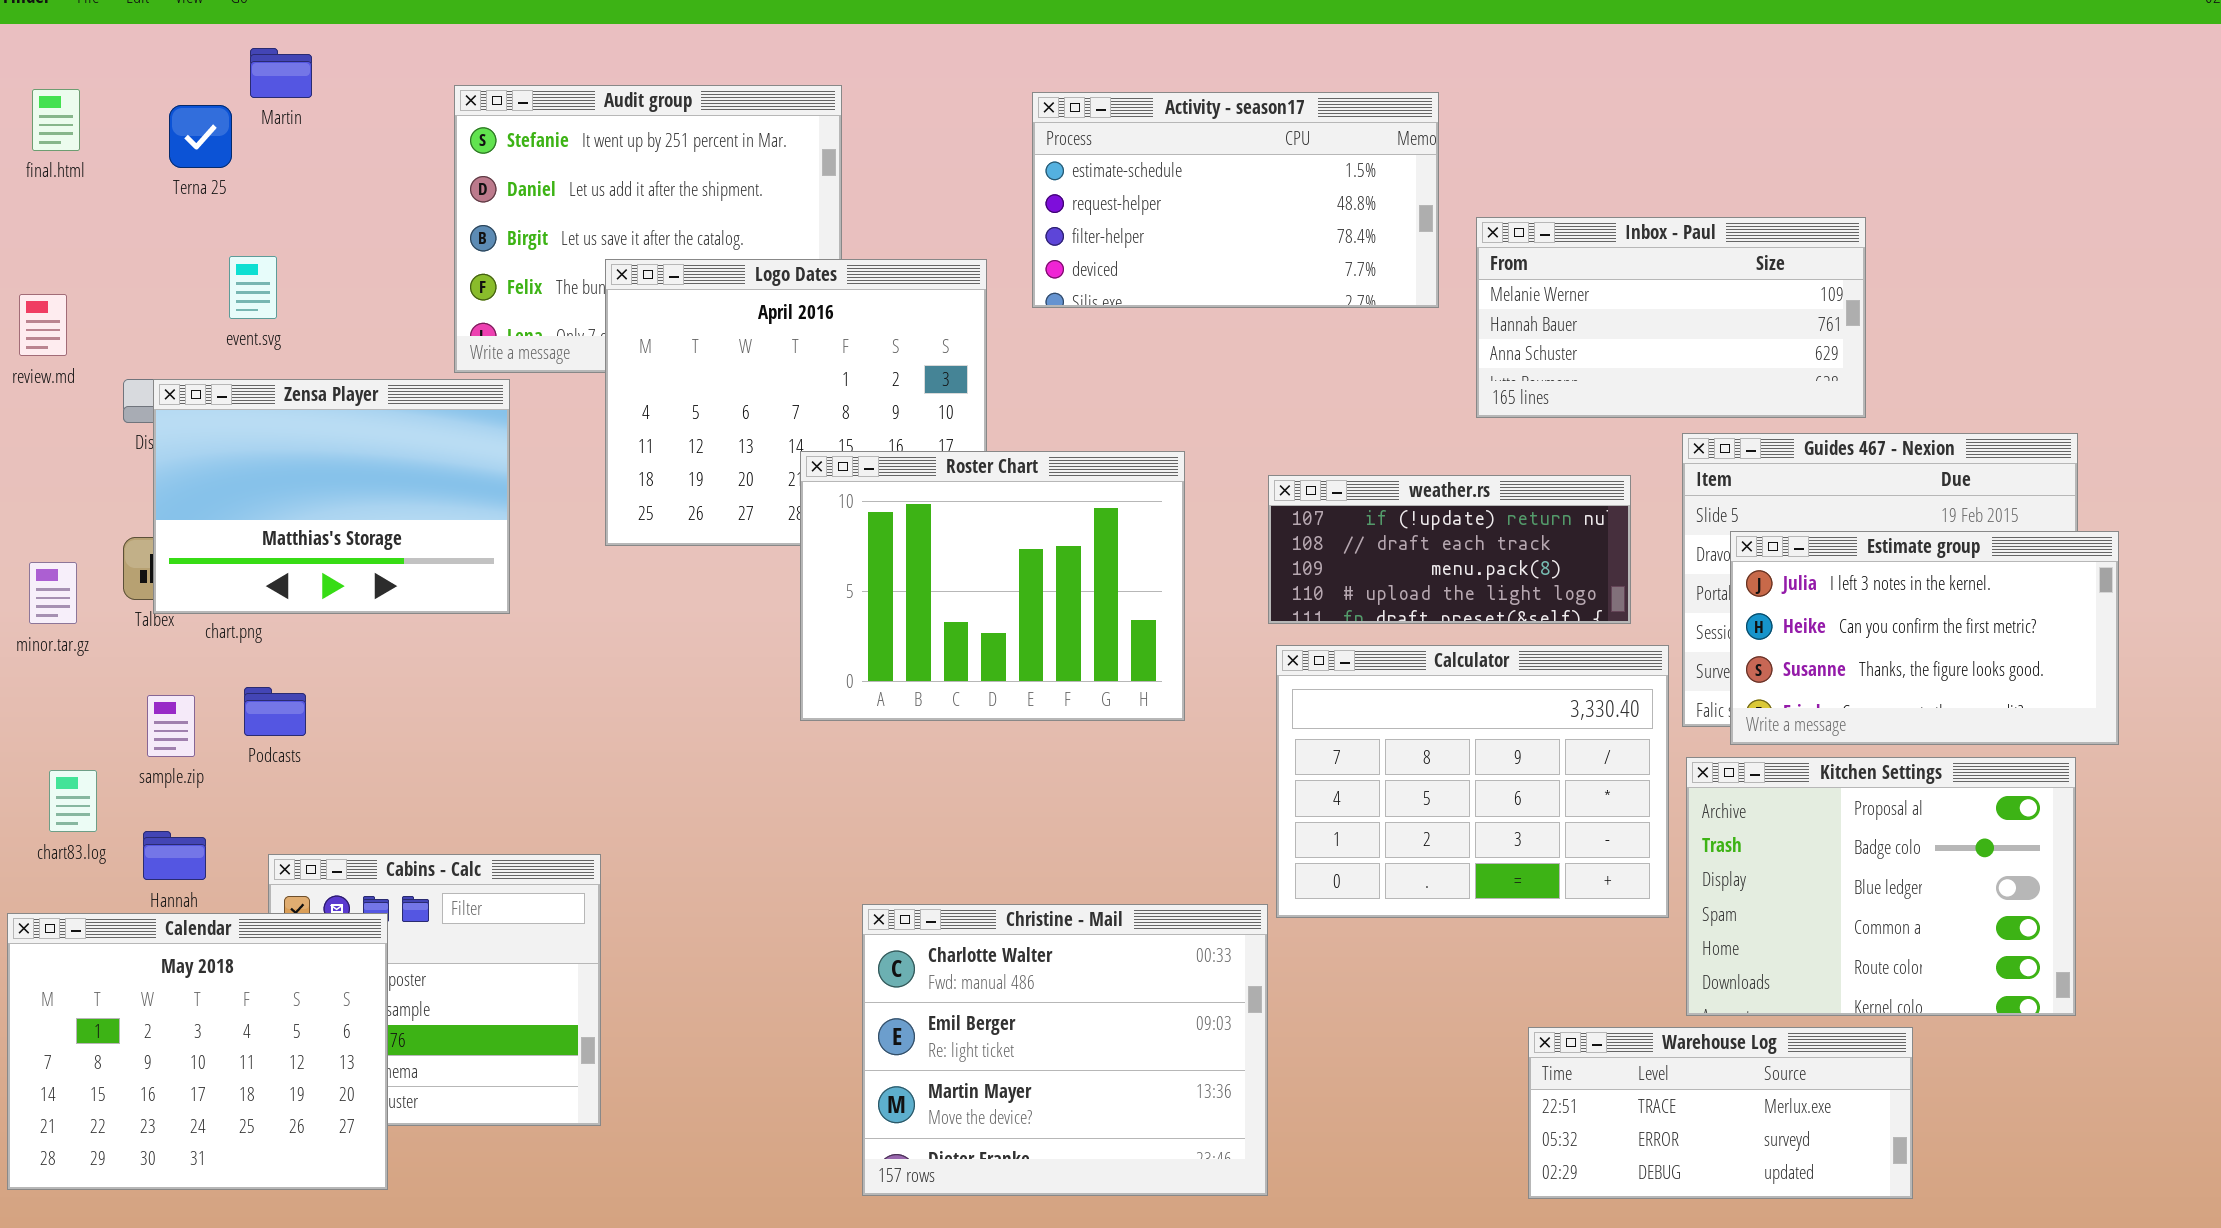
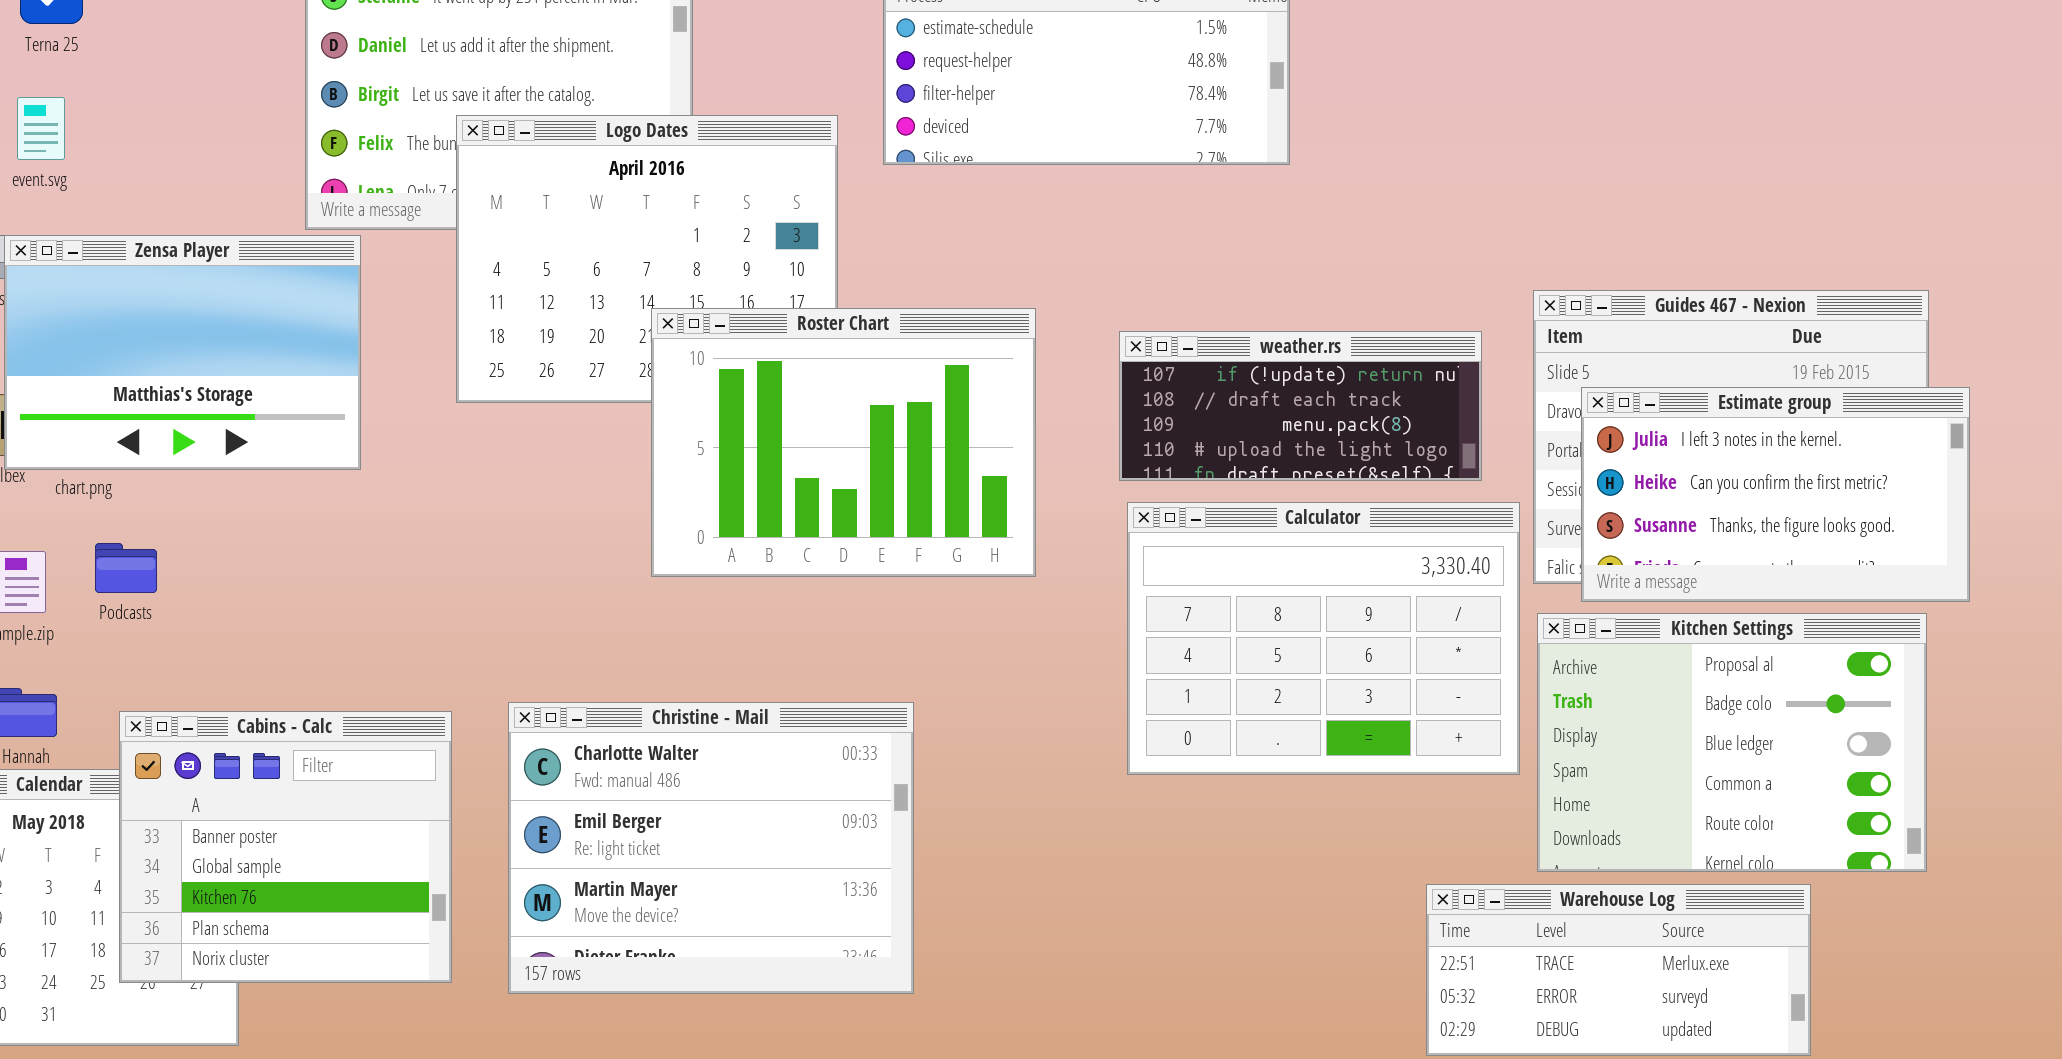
Inbox - Paul: [1476,217,1866,418] -> none, closed
event.svg: [229,256,277,319] -> [17,97,65,160], moved
Cabins - Calc: [268,854,601,1126] -> [119,711,452,983], raised
Christine - Mail: [862,904,1268,1196] -> [508,702,914,994], moved
Warehouse Log: [1528,1027,1913,1199] -> [1426,884,1811,1056], moved

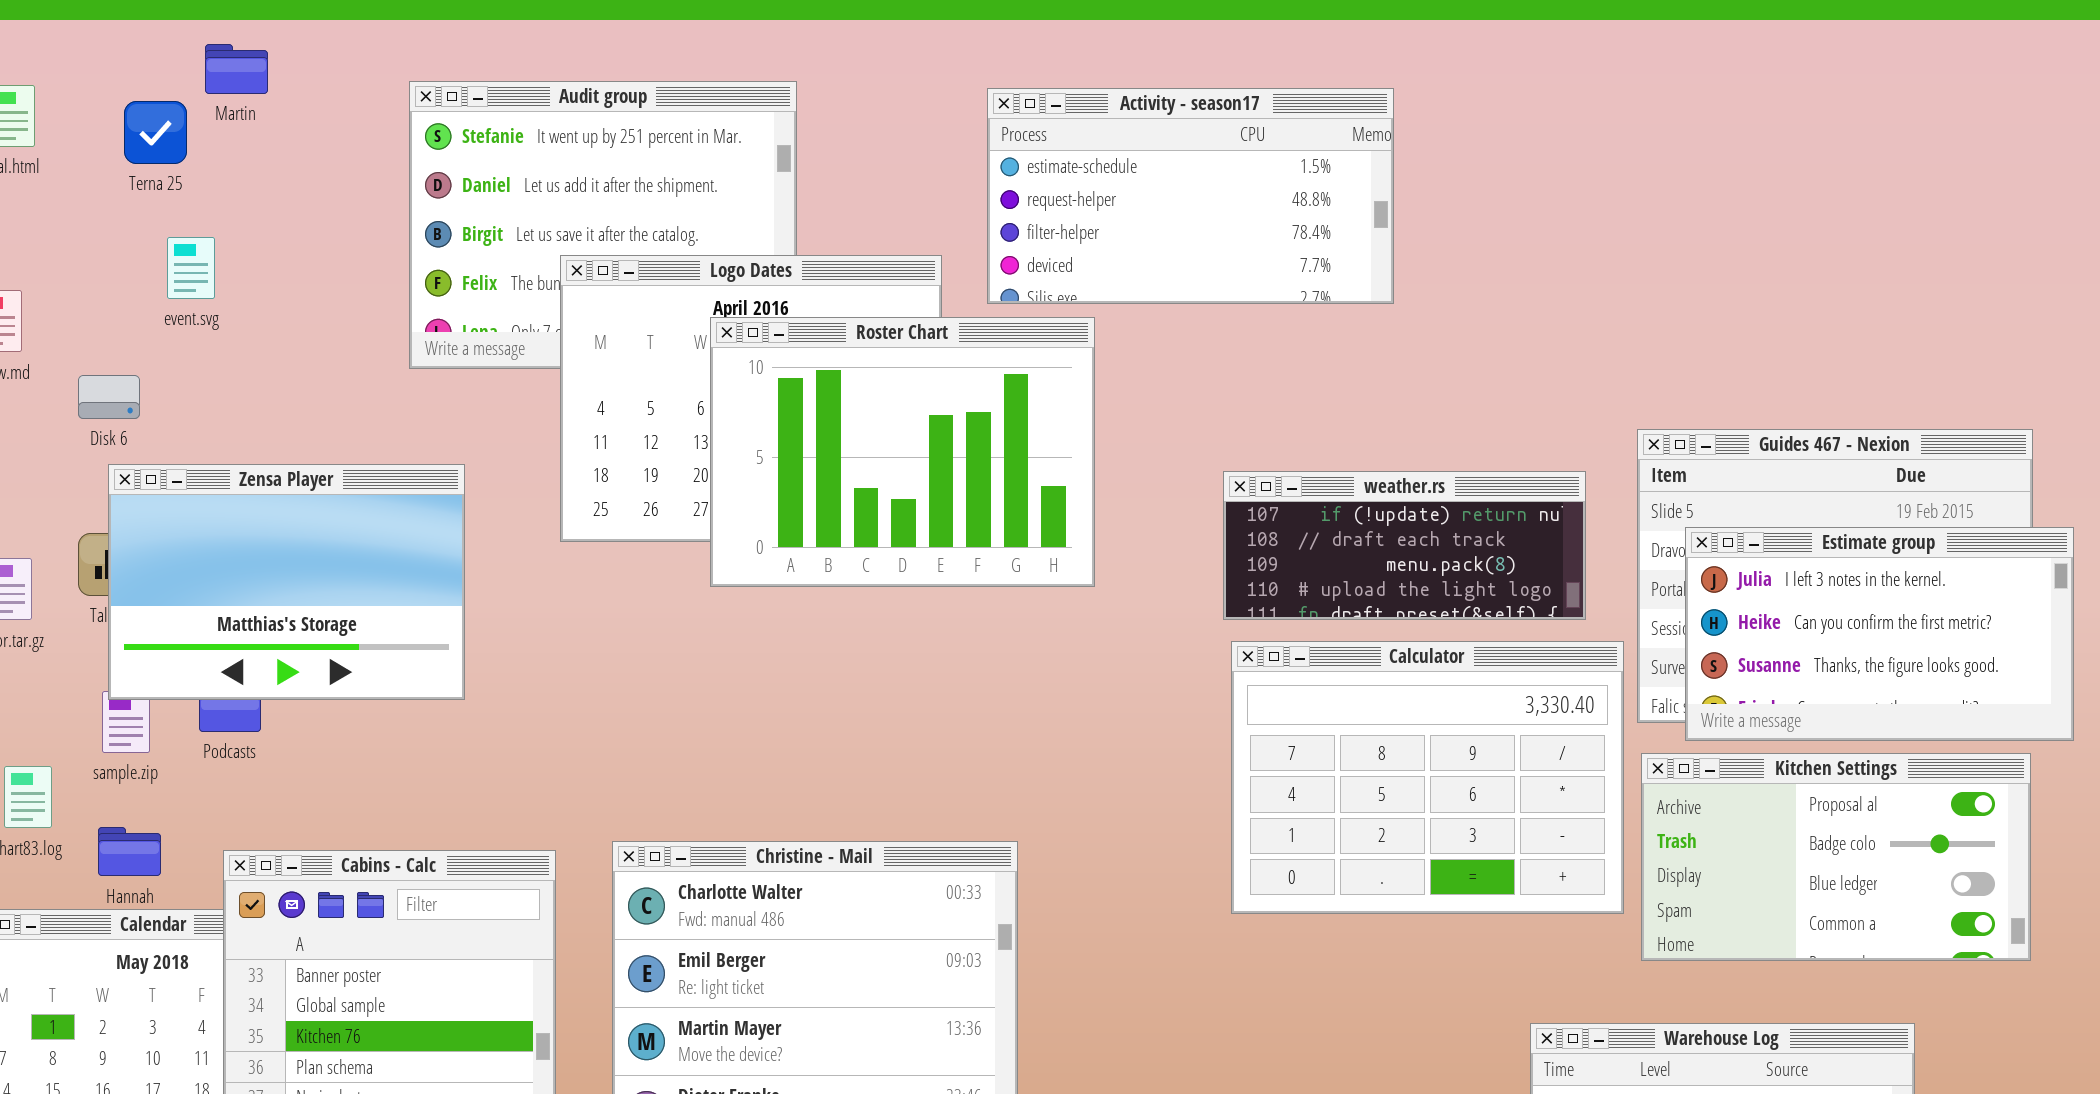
event.svg: [17,97,65,160] -> [167,237,215,299], moved
Zensa Player: [4,235,361,470] -> [108,464,465,700], moved
Roster Chart: [651,308,1036,577] -> [710,317,1095,587], moved
Kitchen Settings: [1537,613,1927,872] -> [1641,753,2031,961], resized

